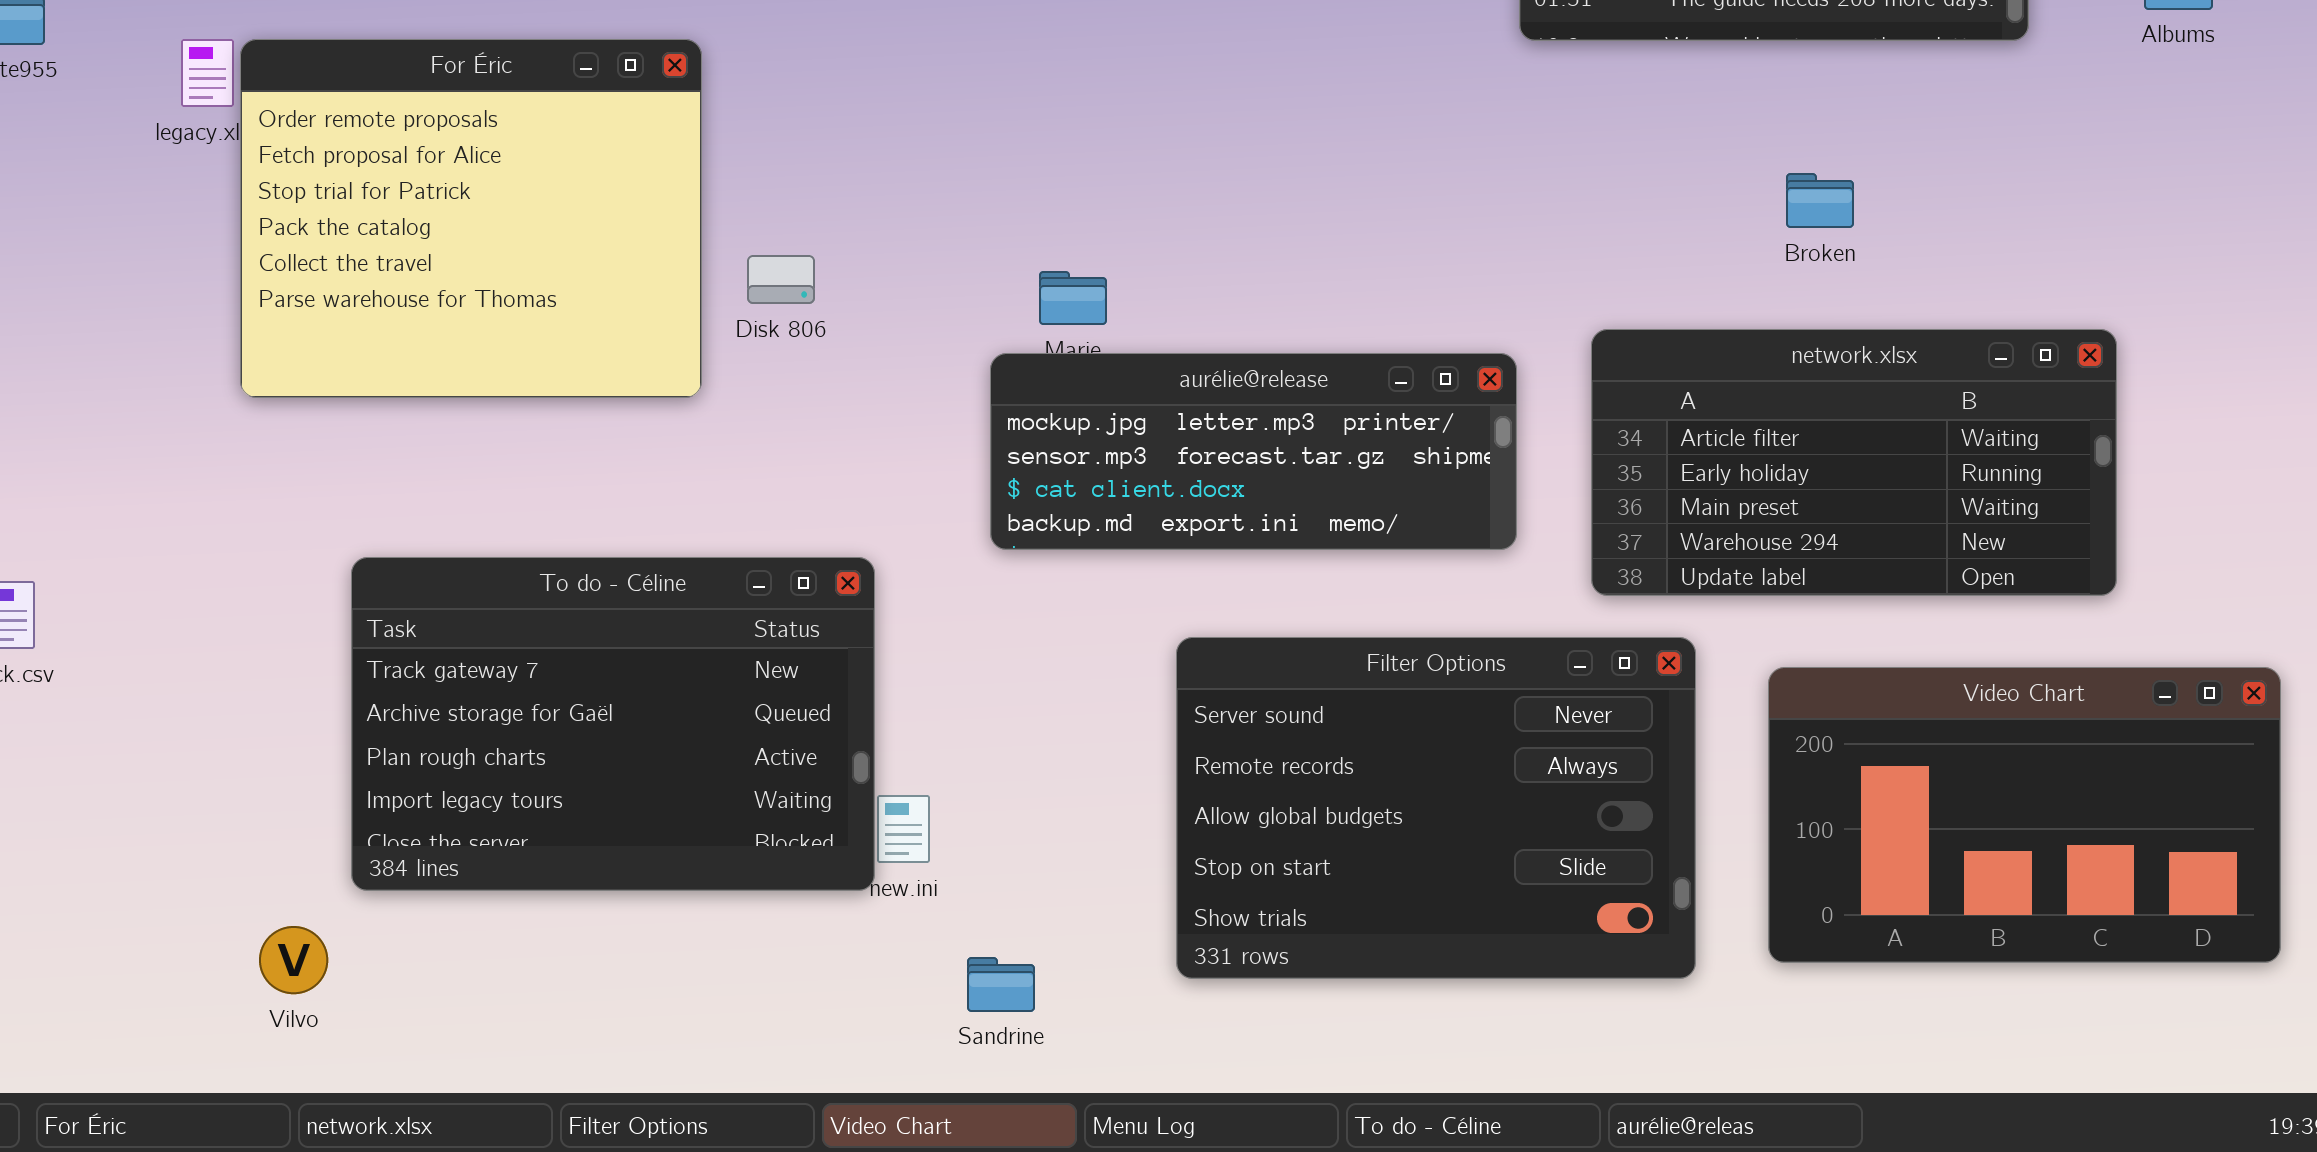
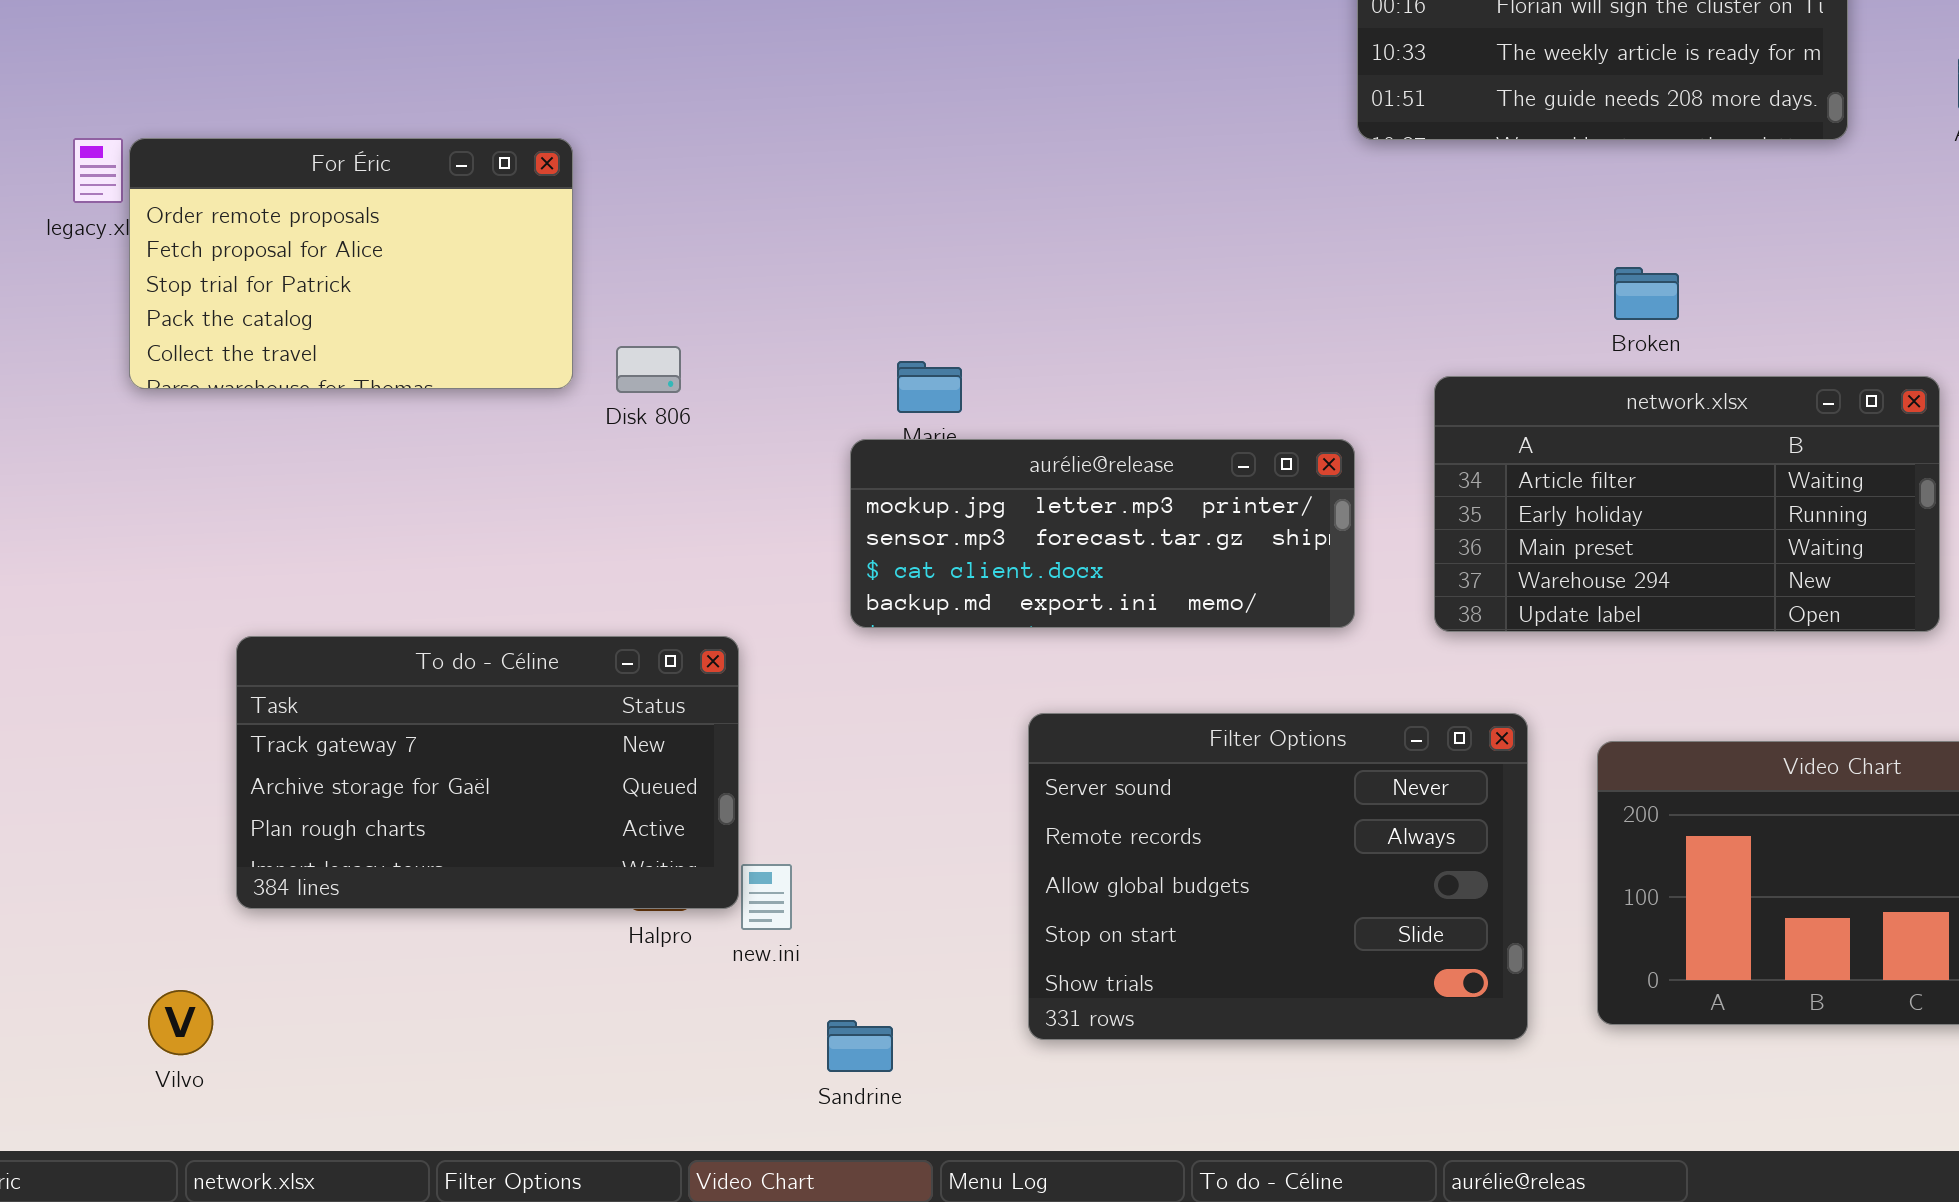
For Éric: [240,39,702,398] -> [129,138,573,389], resized
network.xlsx: [1591,329,2117,596] -> [1434,376,1940,632], moved
To do - Céline: [351,557,875,891] -> [236,636,739,909], resized

